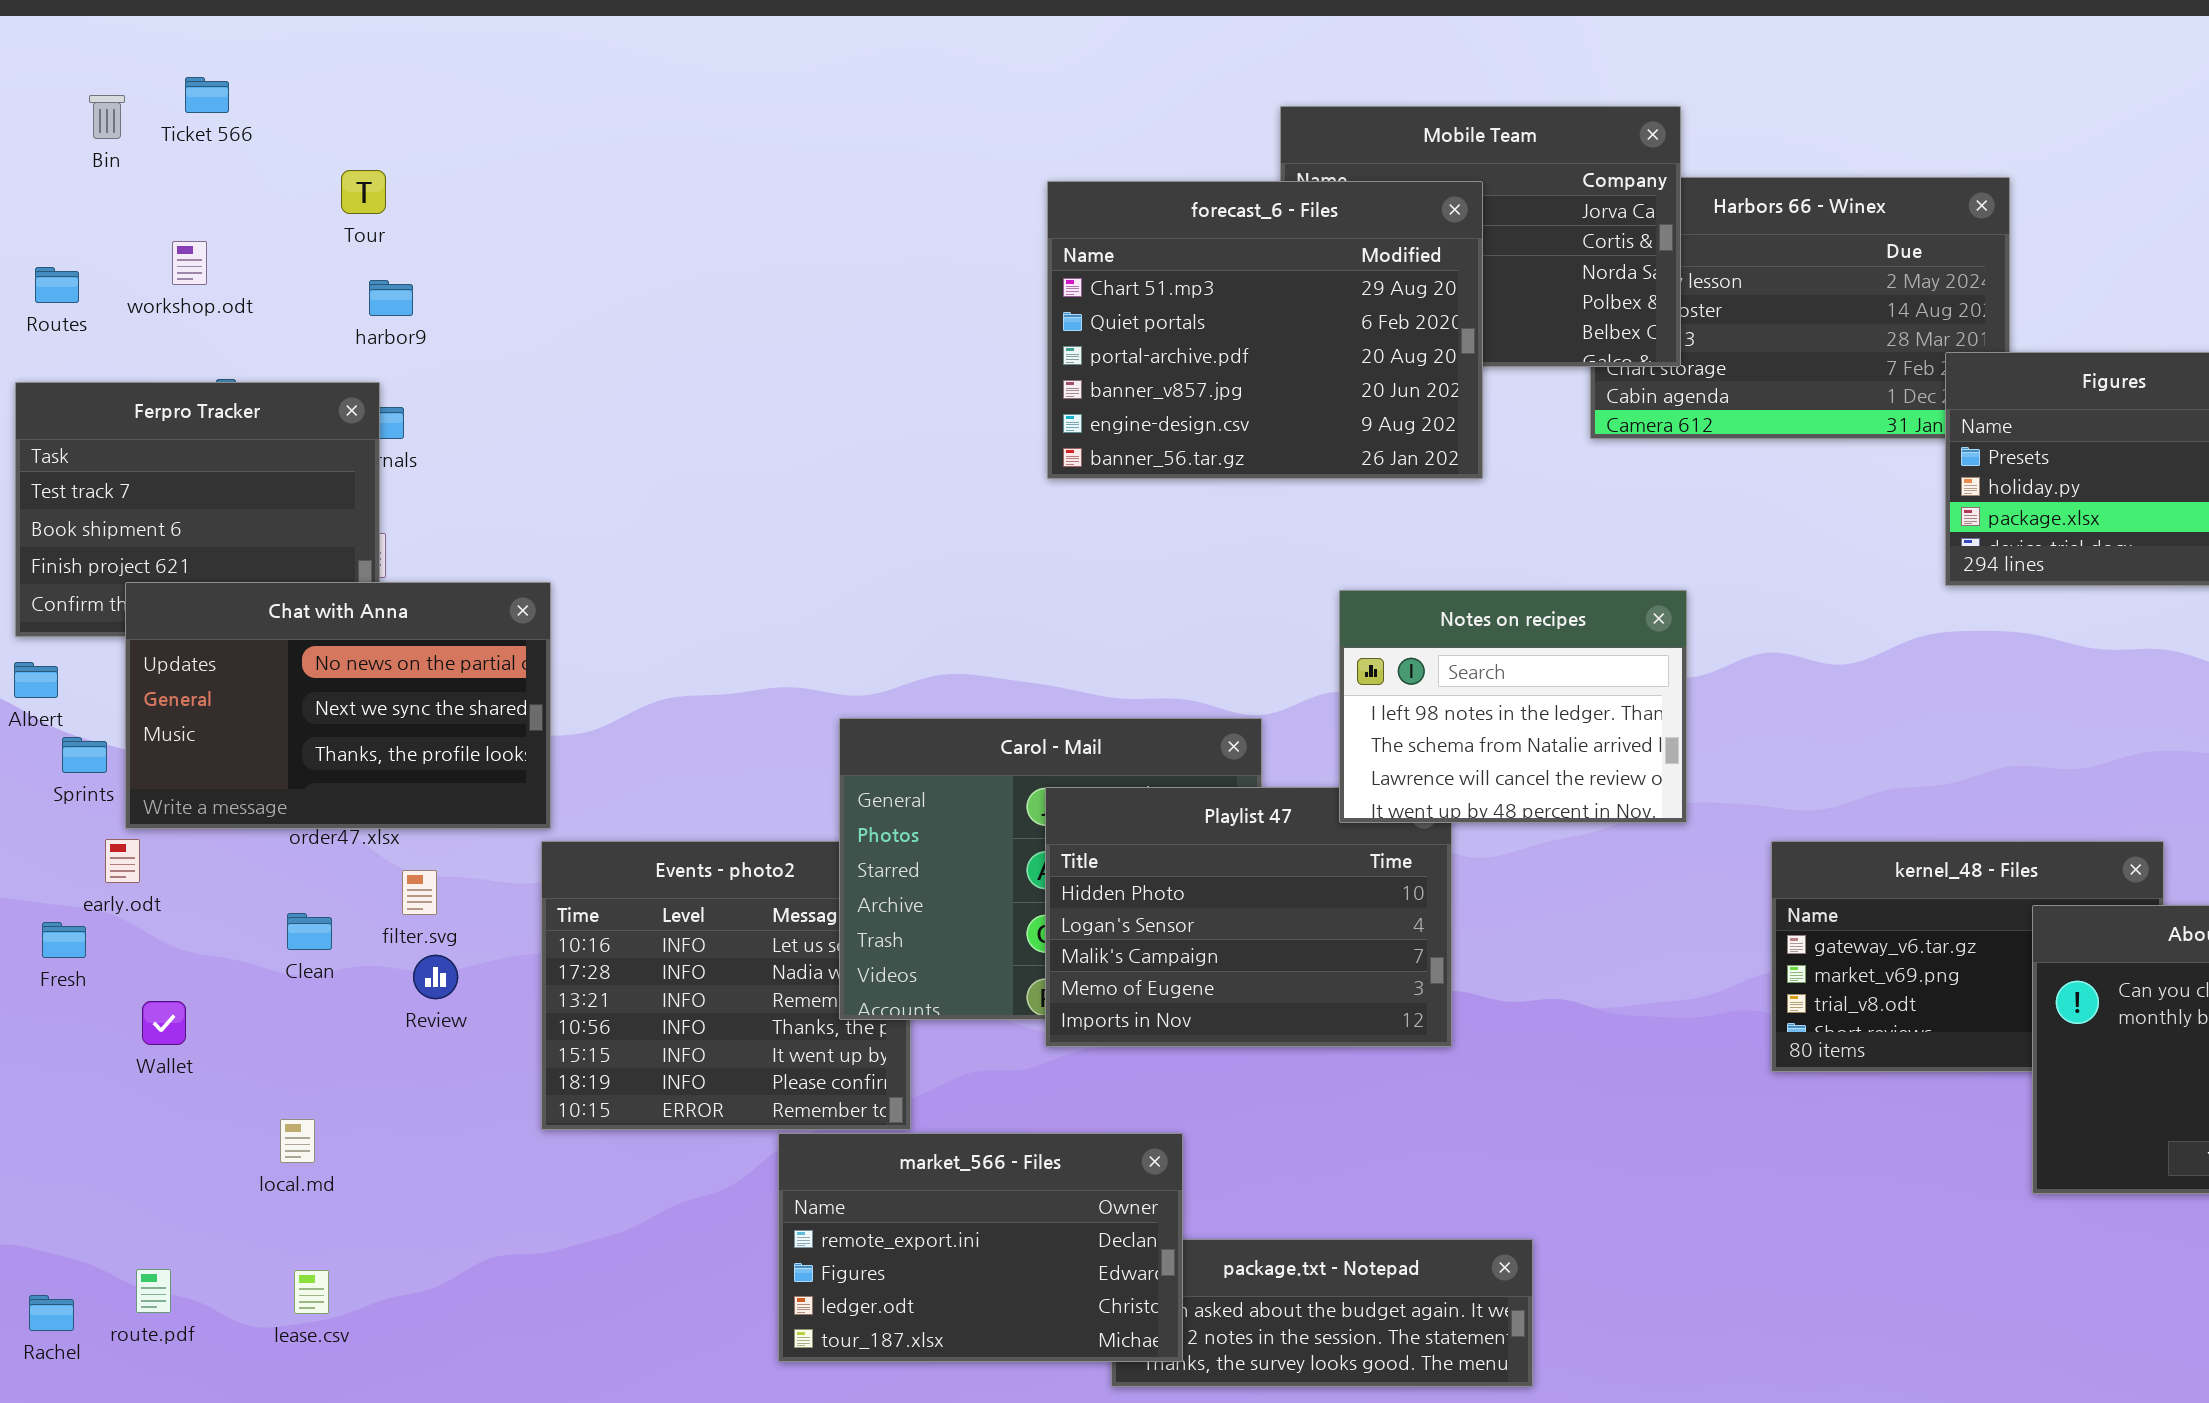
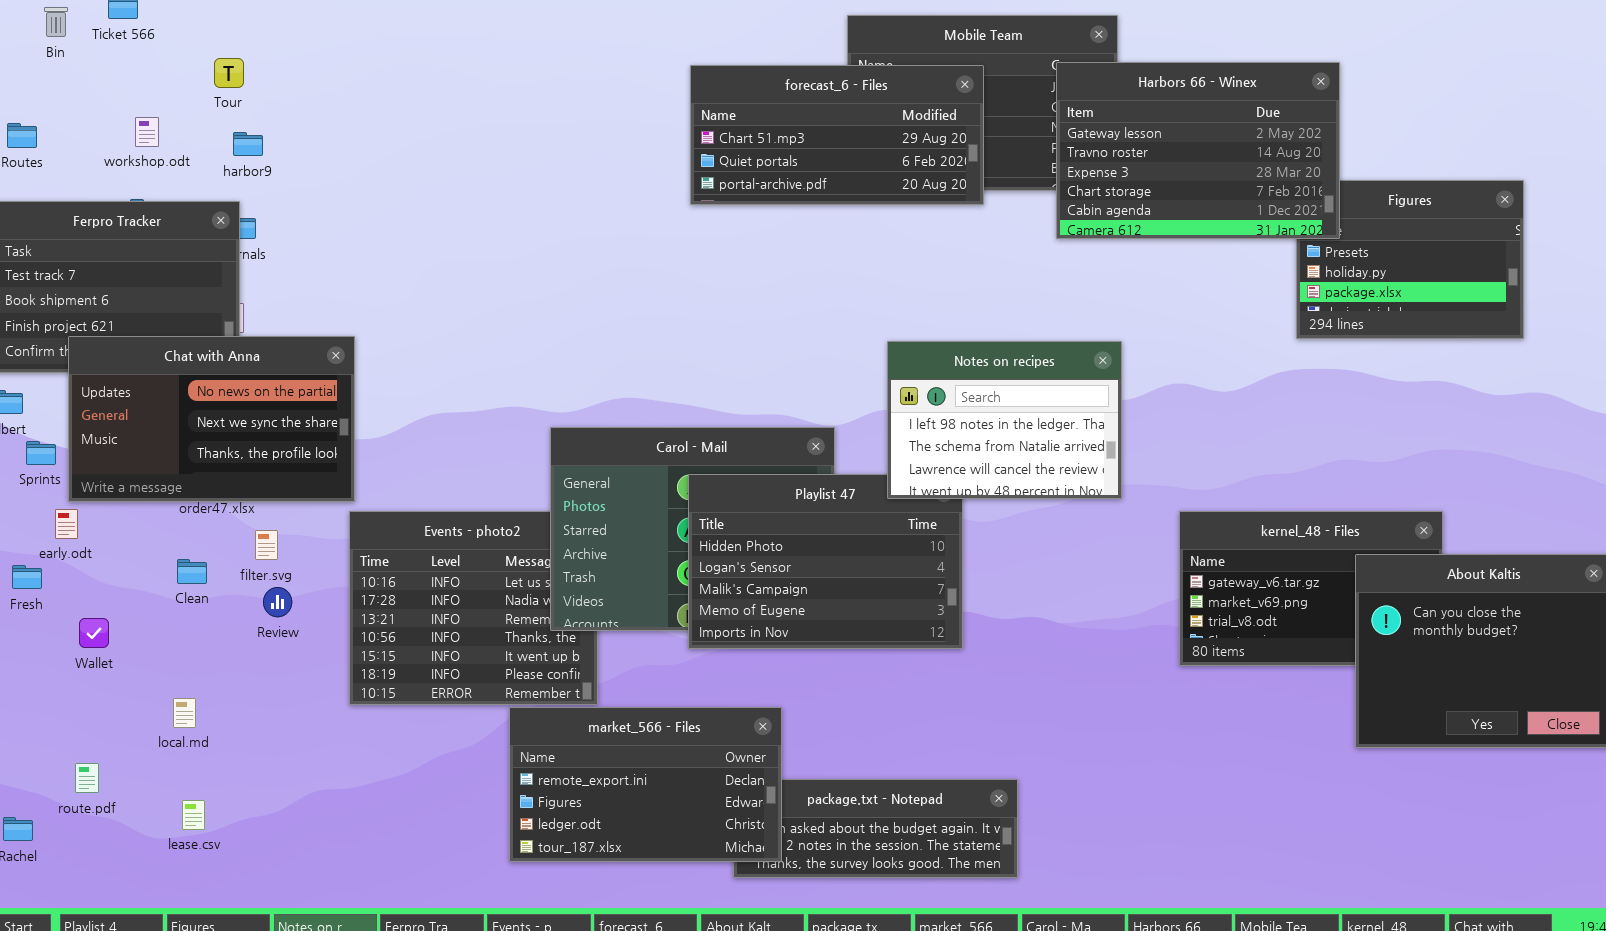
Harbors 66 - Winex: [1590,177,2010,439] -> [1056,62,1340,239], raised
forecast_6 - Files: [1047,181,1483,479] -> [690,65,984,205], resized
workshop.odt: [172,241,207,285] -> [135,117,159,147], moved
route.pdf: [136,1269,171,1313] -> [75,763,99,793], moved

